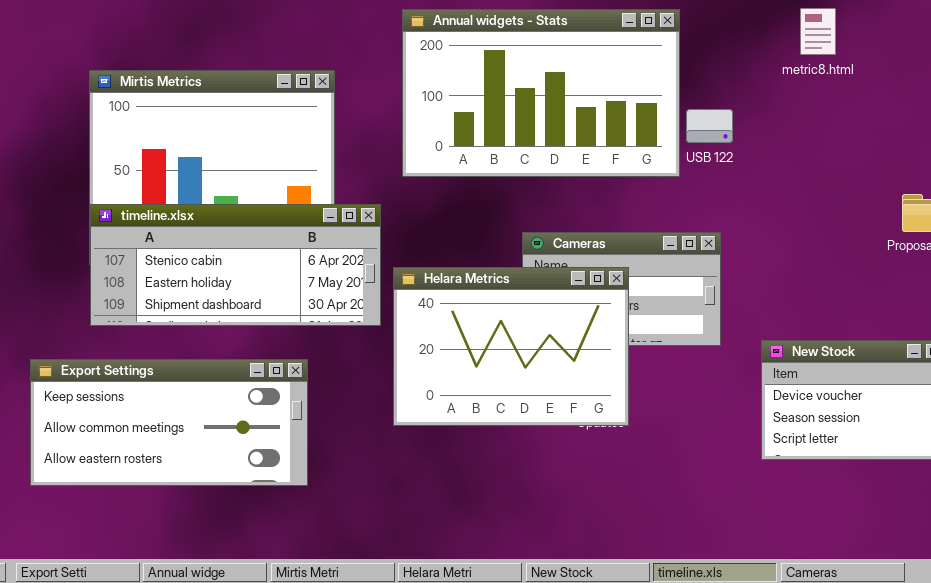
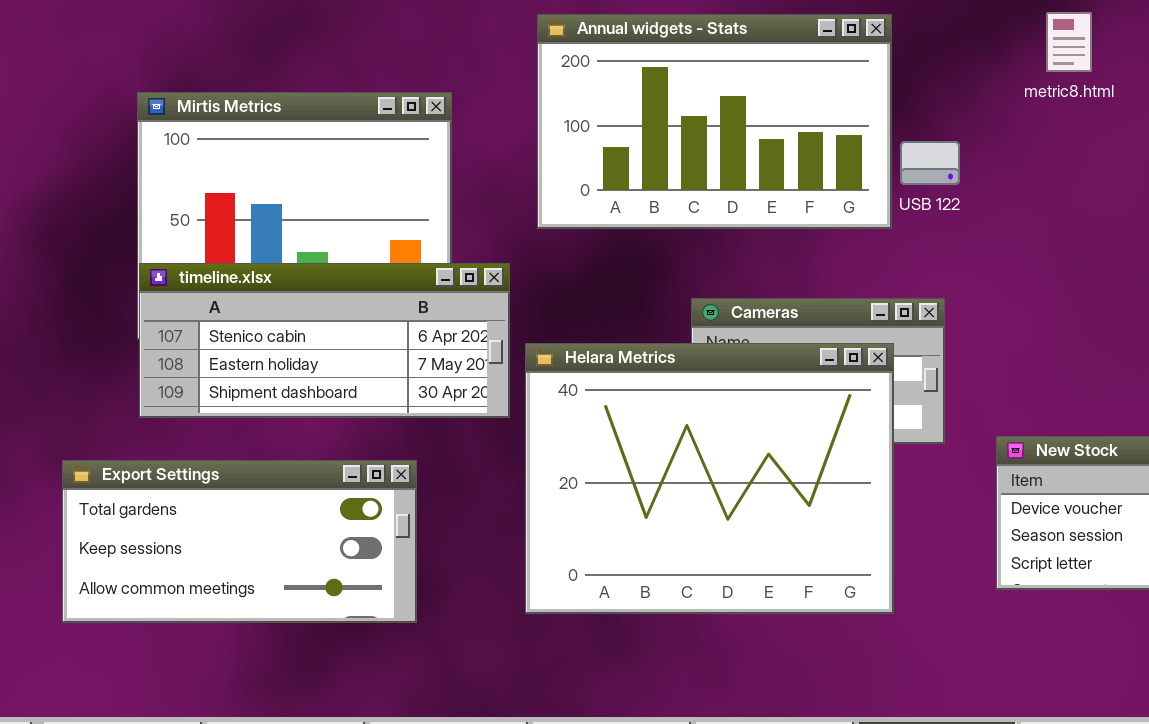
Helara Metrics: [393,267,629,426] -> [525,343,894,614], resized
Export Settings: [30,359,308,486] -> [62,460,417,623], scrolled up 1 row

